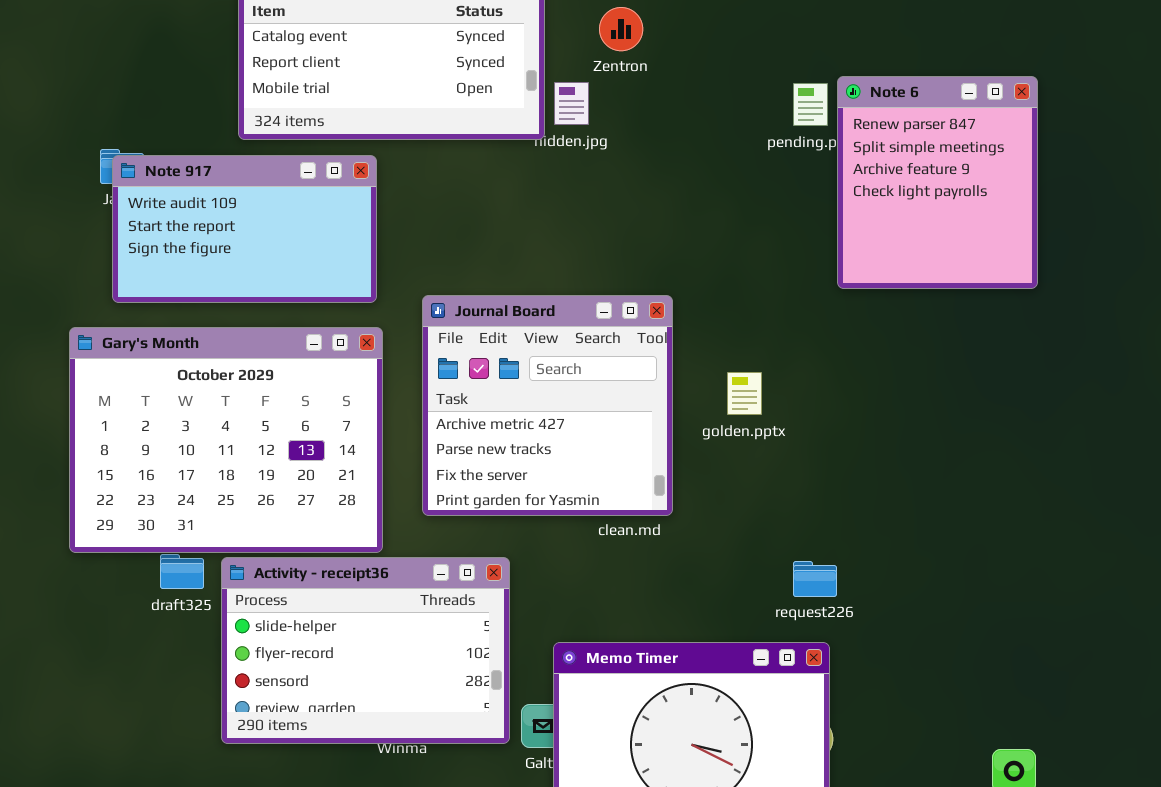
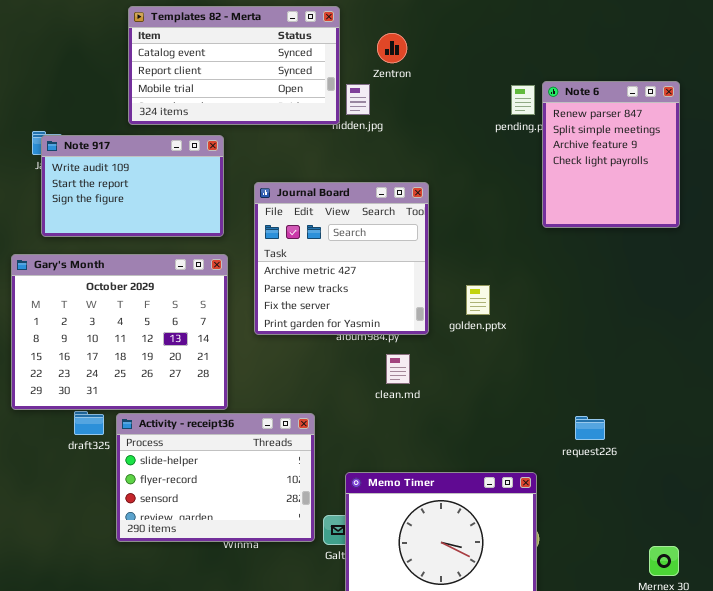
Journal Board: [422,295,673,516] -> [254,182,429,335], moved
request226: [793,561,837,597] -> [575,416,605,440], moved

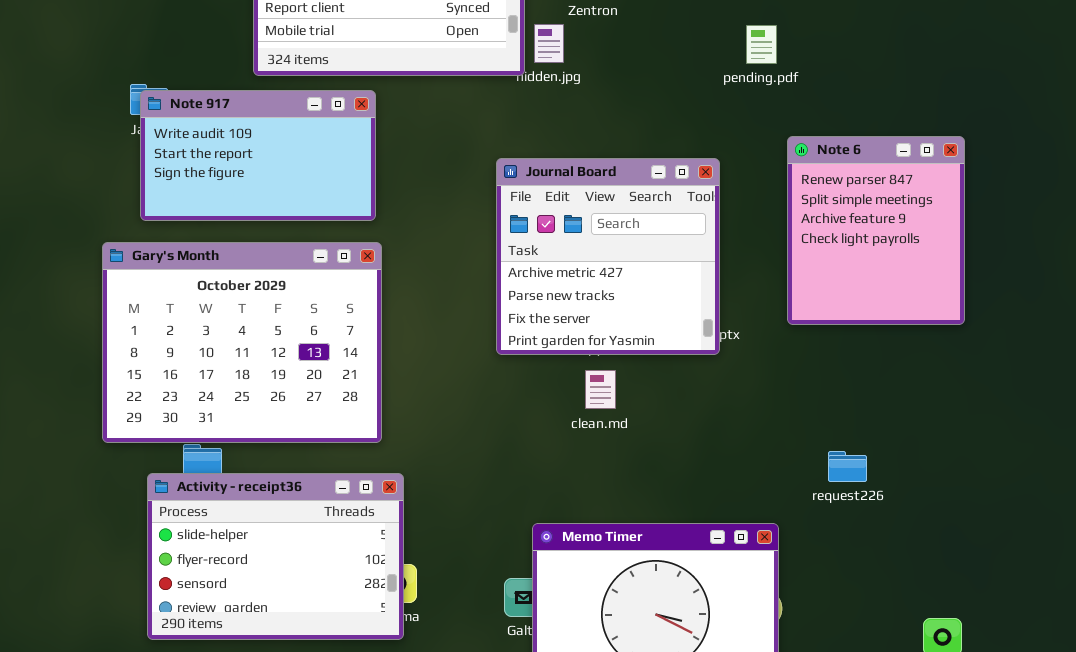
Note 6: [542,81,680,228] -> [787,136,965,325], moved
Journal Board: [254,182,429,335] -> [496,158,720,355], moved
Activity - receipt36: [116,413,315,542] -> [147,473,404,640], moved

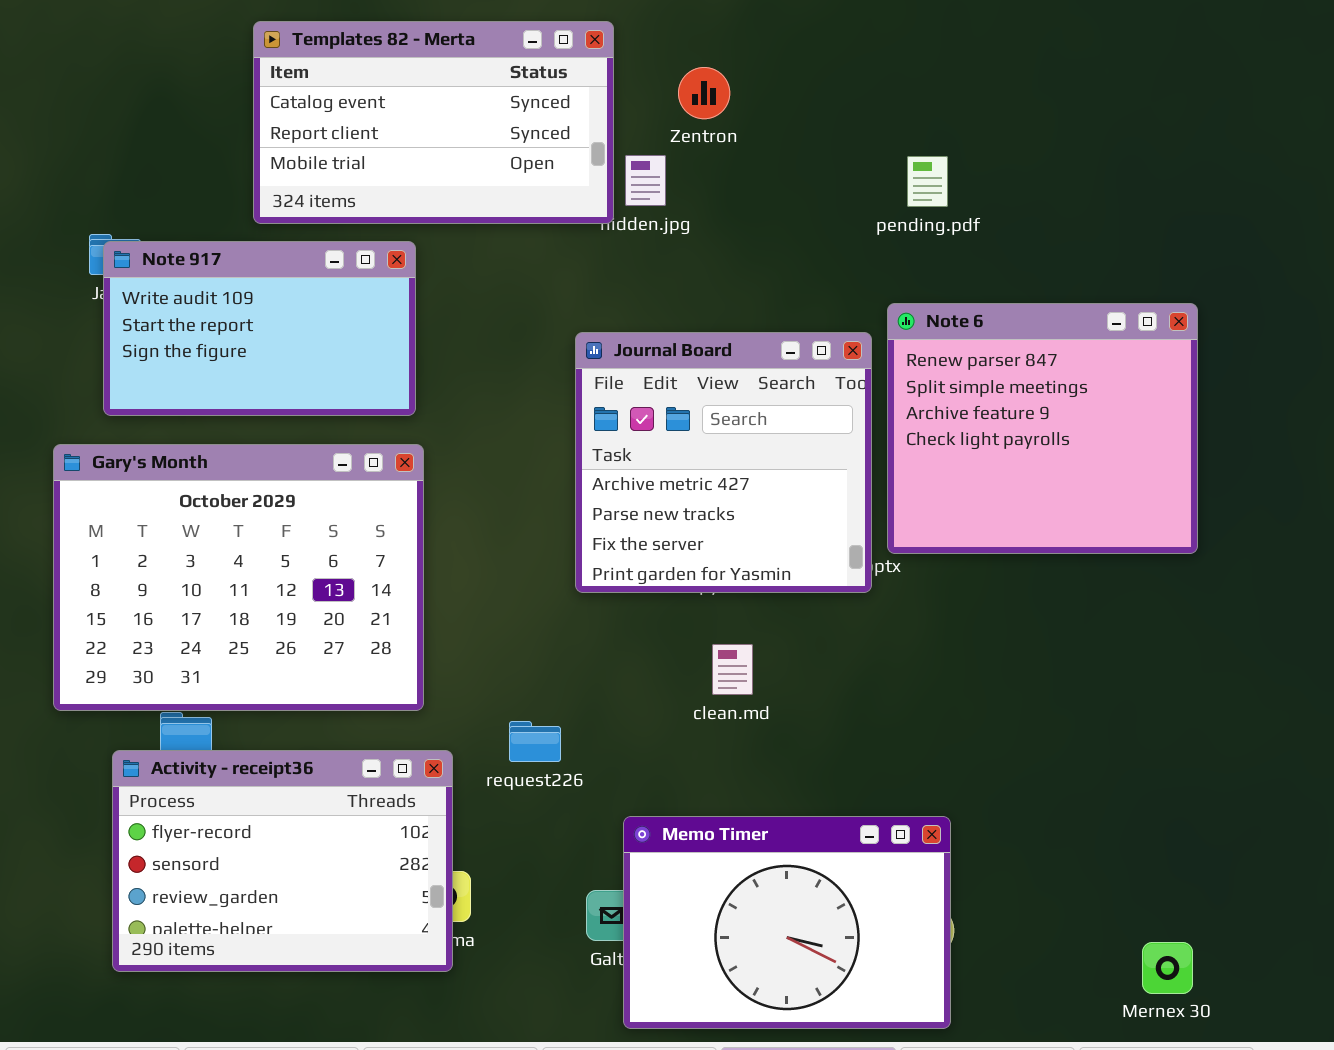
Note 6: [787,136,965,325] -> [887,303,1198,554], resized
clean.md: [585,370,616,409] -> [712,644,753,695], moved
request226: [828,451,867,482] -> [509,721,561,762], moved
Activity - receipt36: [147,473,404,640] -> [112,750,453,972], scrolled down 1 row

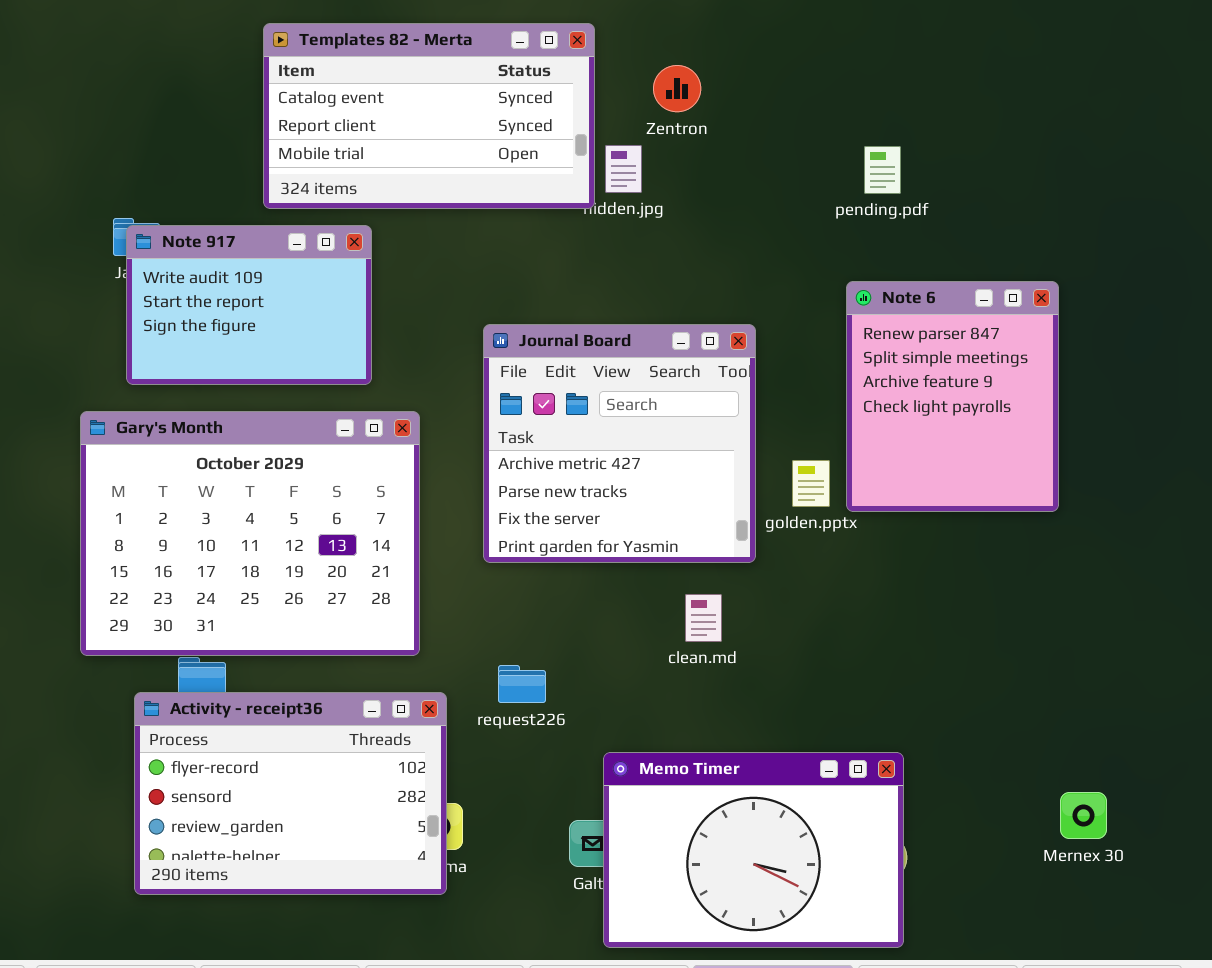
Note 917: [103,241,416,416] -> [126,225,372,385], resized
Note 6: [887,303,1198,554] -> [846,281,1059,512], resized
Journal Board: [575,332,872,593] -> [483,324,756,563], moved
Mernex 30: [1142,942,1193,994] -> [1060,792,1107,839], moved

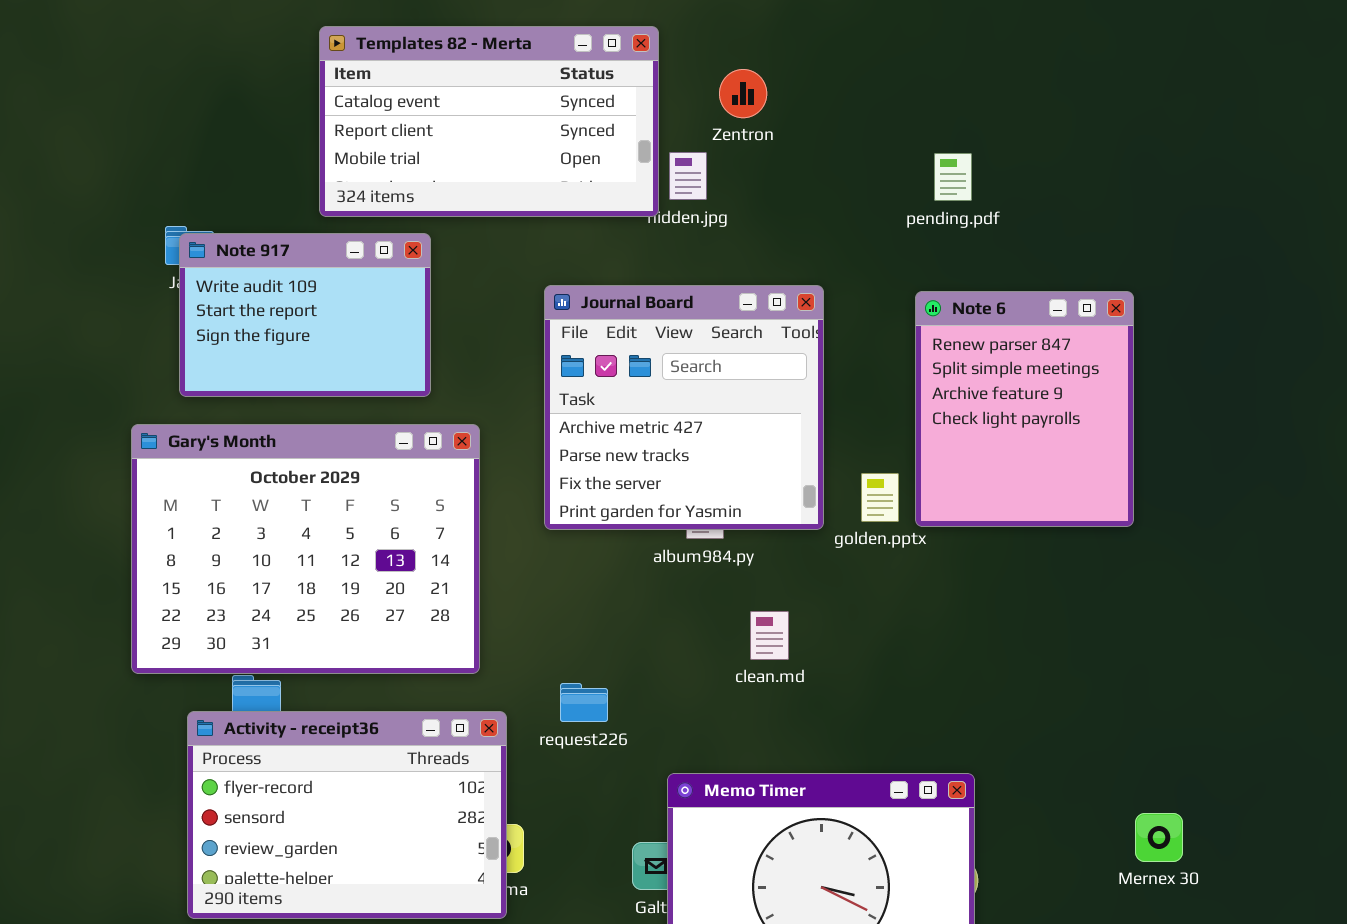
Journal Board: [483,324,756,563] -> [544,285,824,530], moved

